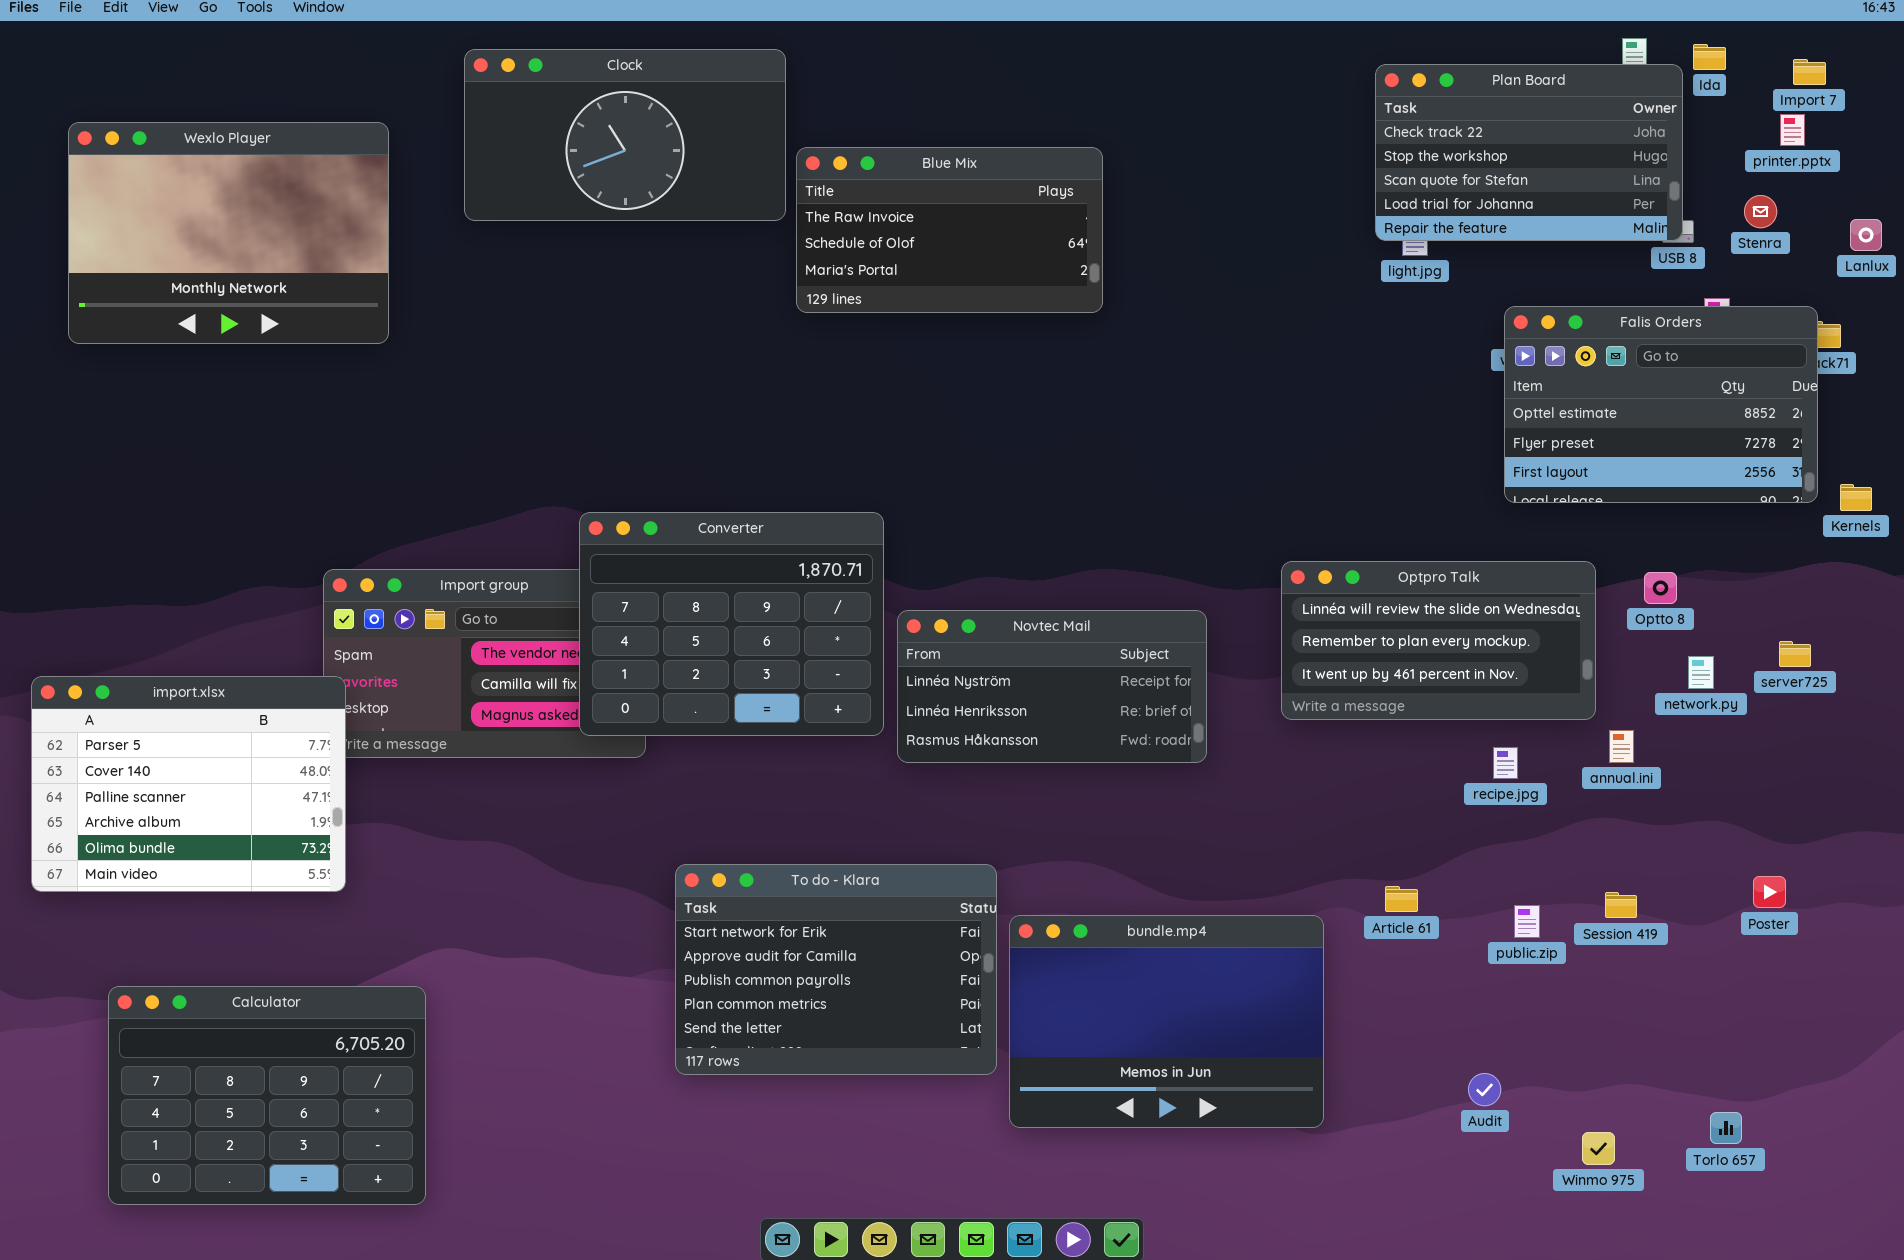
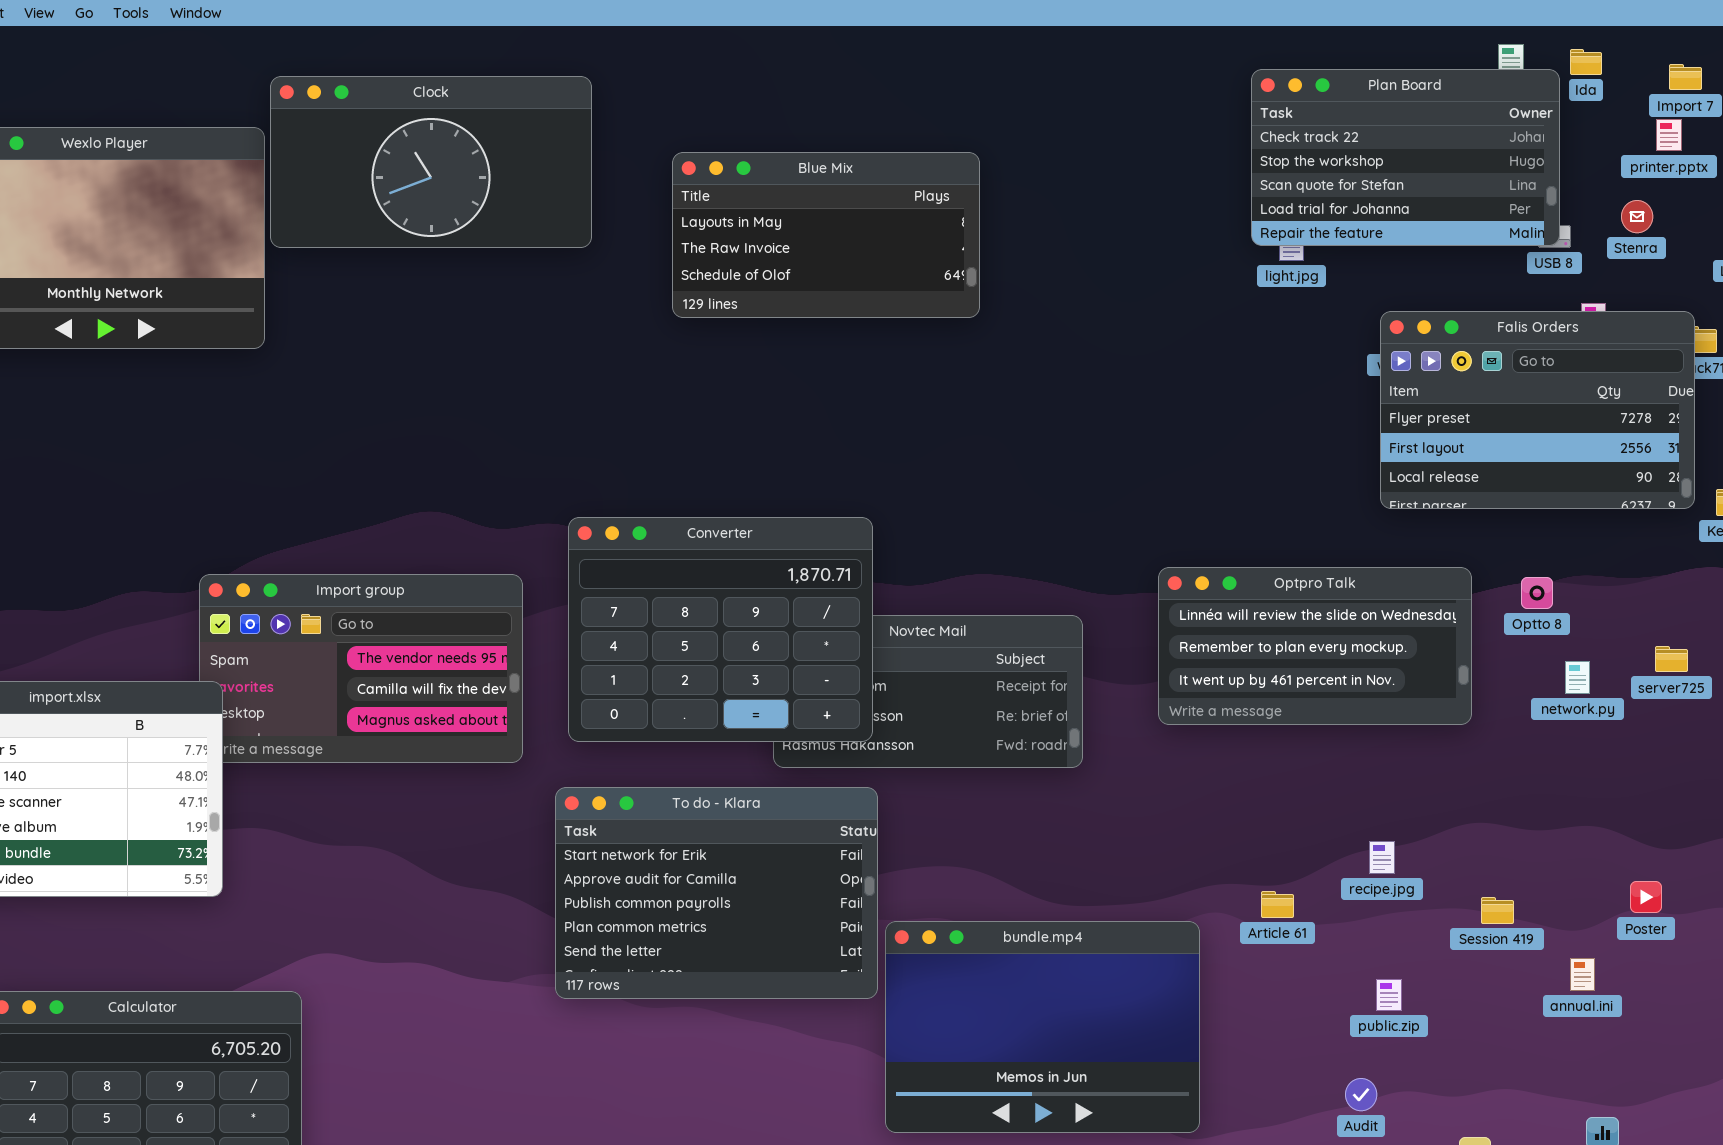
Clock: [464,49,786,221] -> [270,76,592,248], moved
Blue Mix: [796,147,1103,313] -> [672,152,980,318], scrolled up 1 row
Falis Orders: [1504,306,1818,503] -> [1380,311,1695,509], scrolled down 1 row
Converter: [579,512,884,736] -> [568,517,873,742], moved
annual.ini: [1609,730,1634,763] -> [1570,958,1595,991], moved
recipe.jpg: [1493,747,1518,779] -> [1369,841,1395,874], moved
To do - Klara: [675,864,997,1075] -> [555,787,878,999], moved
public.zip: [1514,905,1540,938] -> [1376,979,1402,1011], moved

